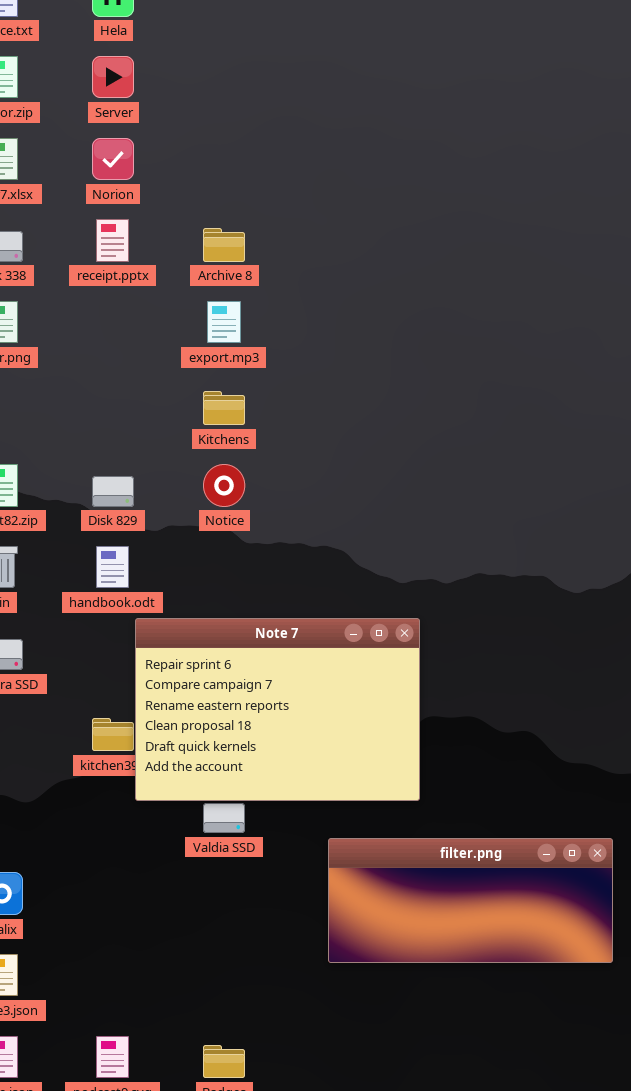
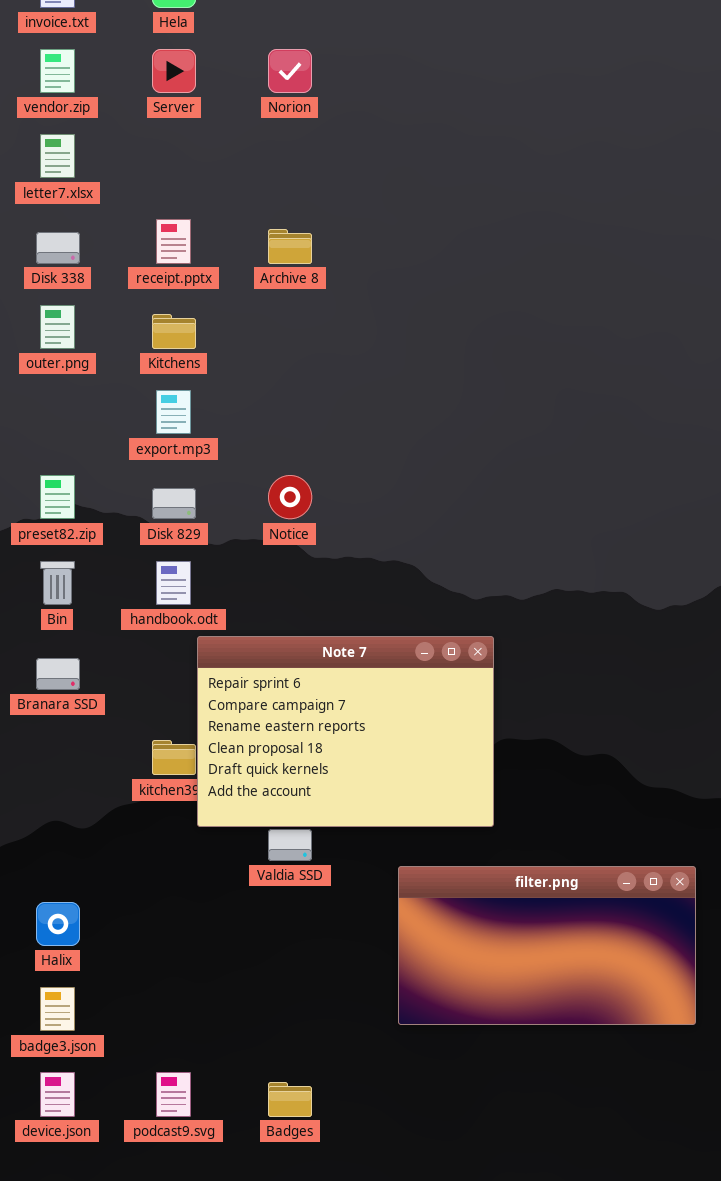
Norion: [92,138,134,180] -> [268,49,312,93], moved
export.mp3: [207,301,241,343] -> [156,390,191,434], moved
Kitchens: [203,391,245,425] -> [152,314,196,349], moved
filter.png: [328,838,613,963] -> [398,866,696,1025], resized

